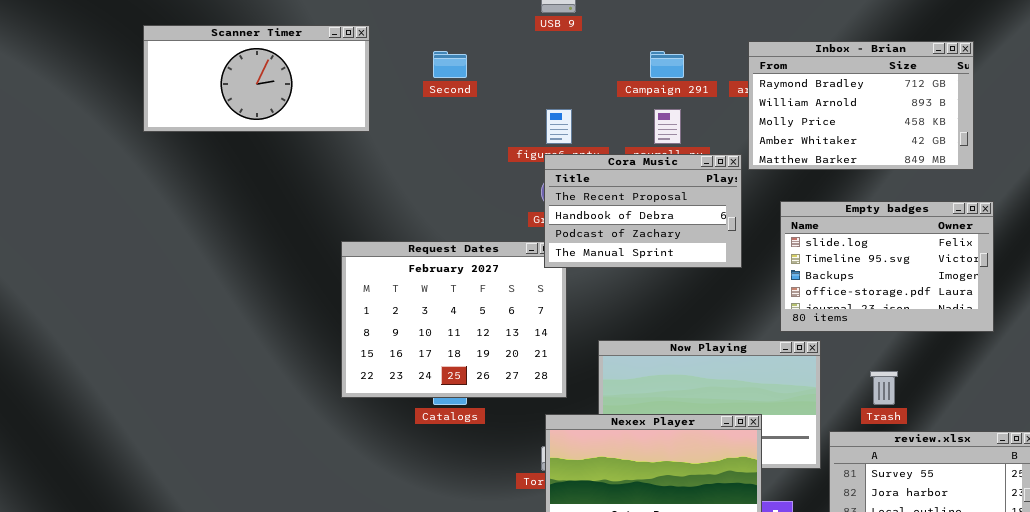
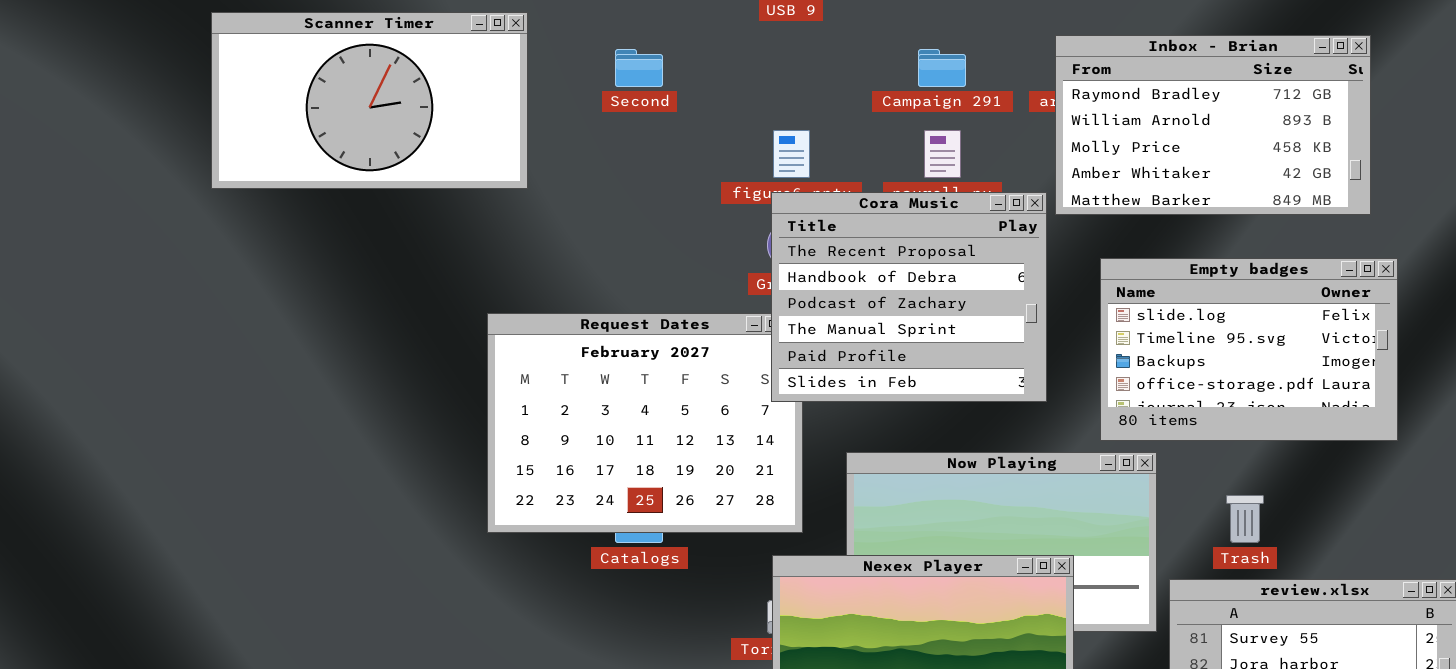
Scanner Timer: [143,25,370,132] -> [211,12,528,189], resized
Cora Music: [544,154,742,268] -> [771,192,1047,402], resized

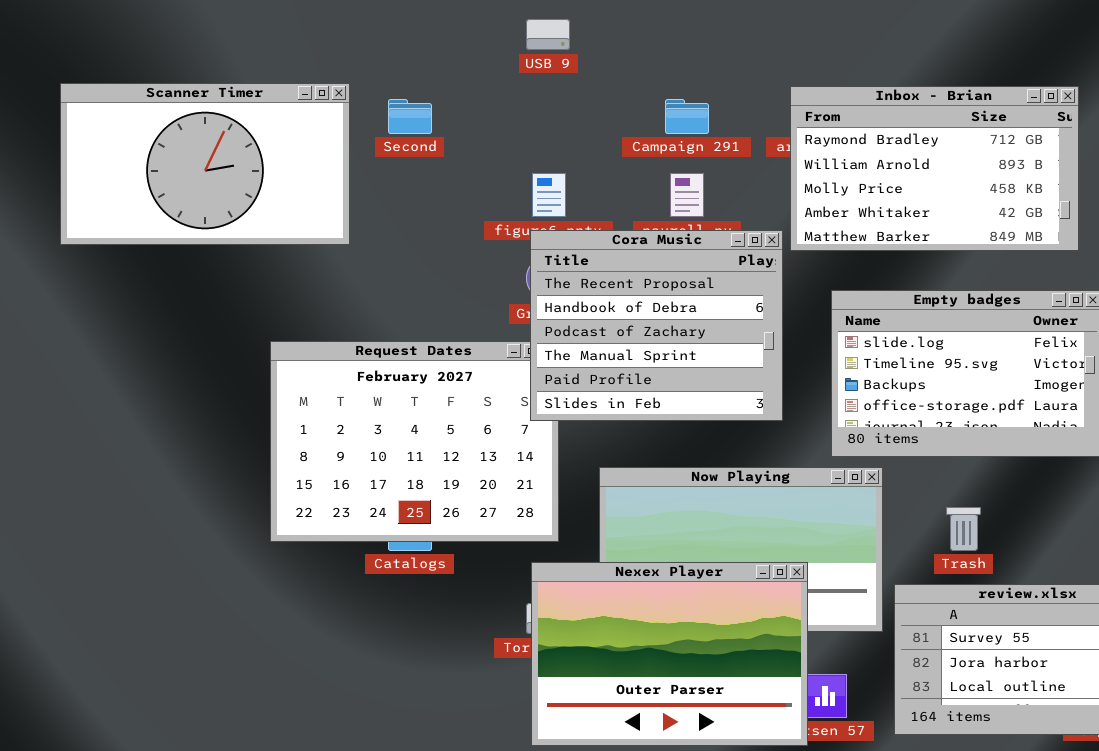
Scanner Timer: [211,12,528,189] -> [60,83,350,245], moved

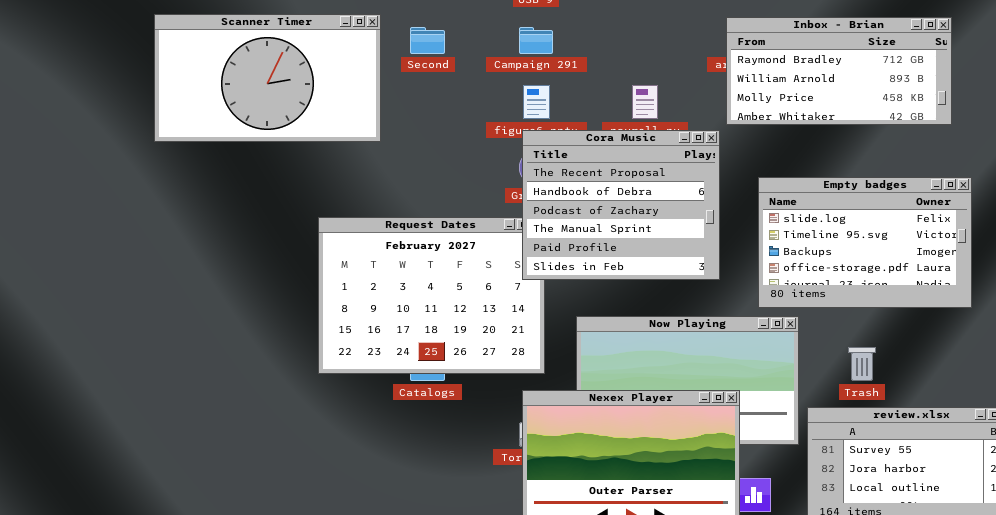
Inbox - Brian: [790,86,1079,251] -> [726,17,952,125], resized
Campaign 291: [665,99,709,134] -> [519,27,553,54], moved

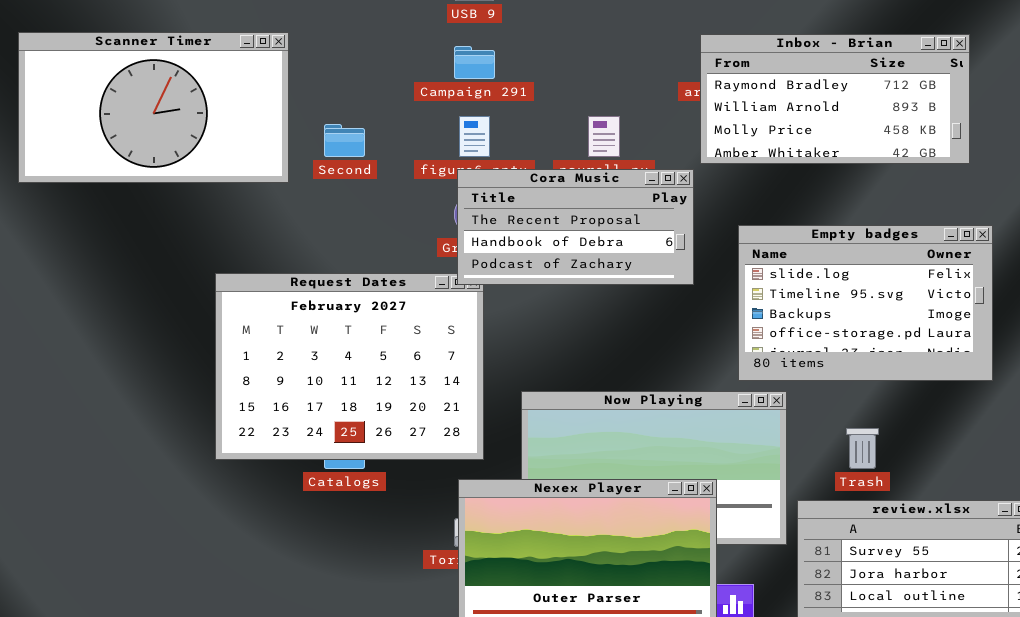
Second: [410,27,445,54] -> [324,124,365,157], moved
Cora Music: [522,130,720,280] -> [457,169,694,285], resized

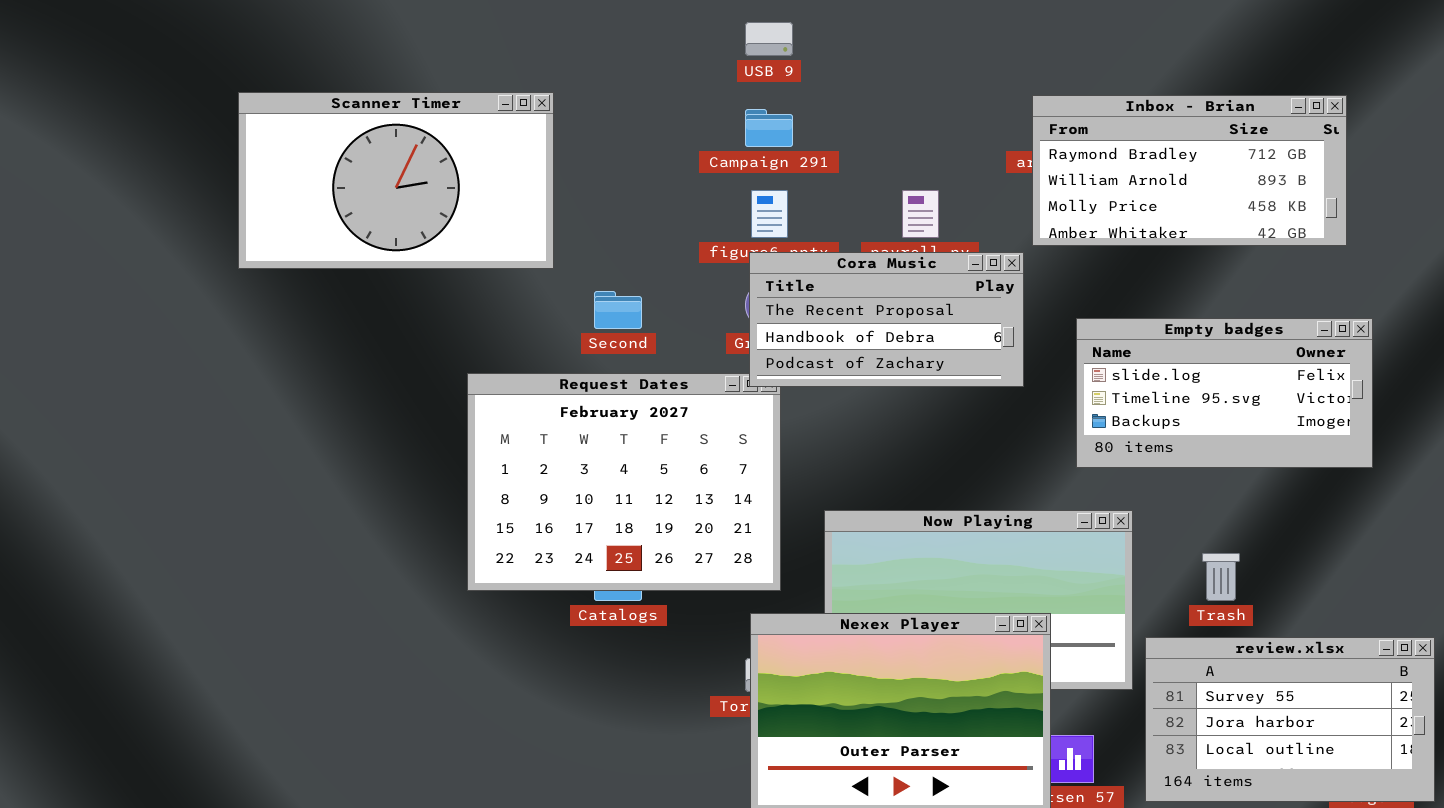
Second: [324,124,365,157] -> [594,291,642,329], moved
Empty badges: [738,225,993,381] -> [1076,318,1373,468], resized

